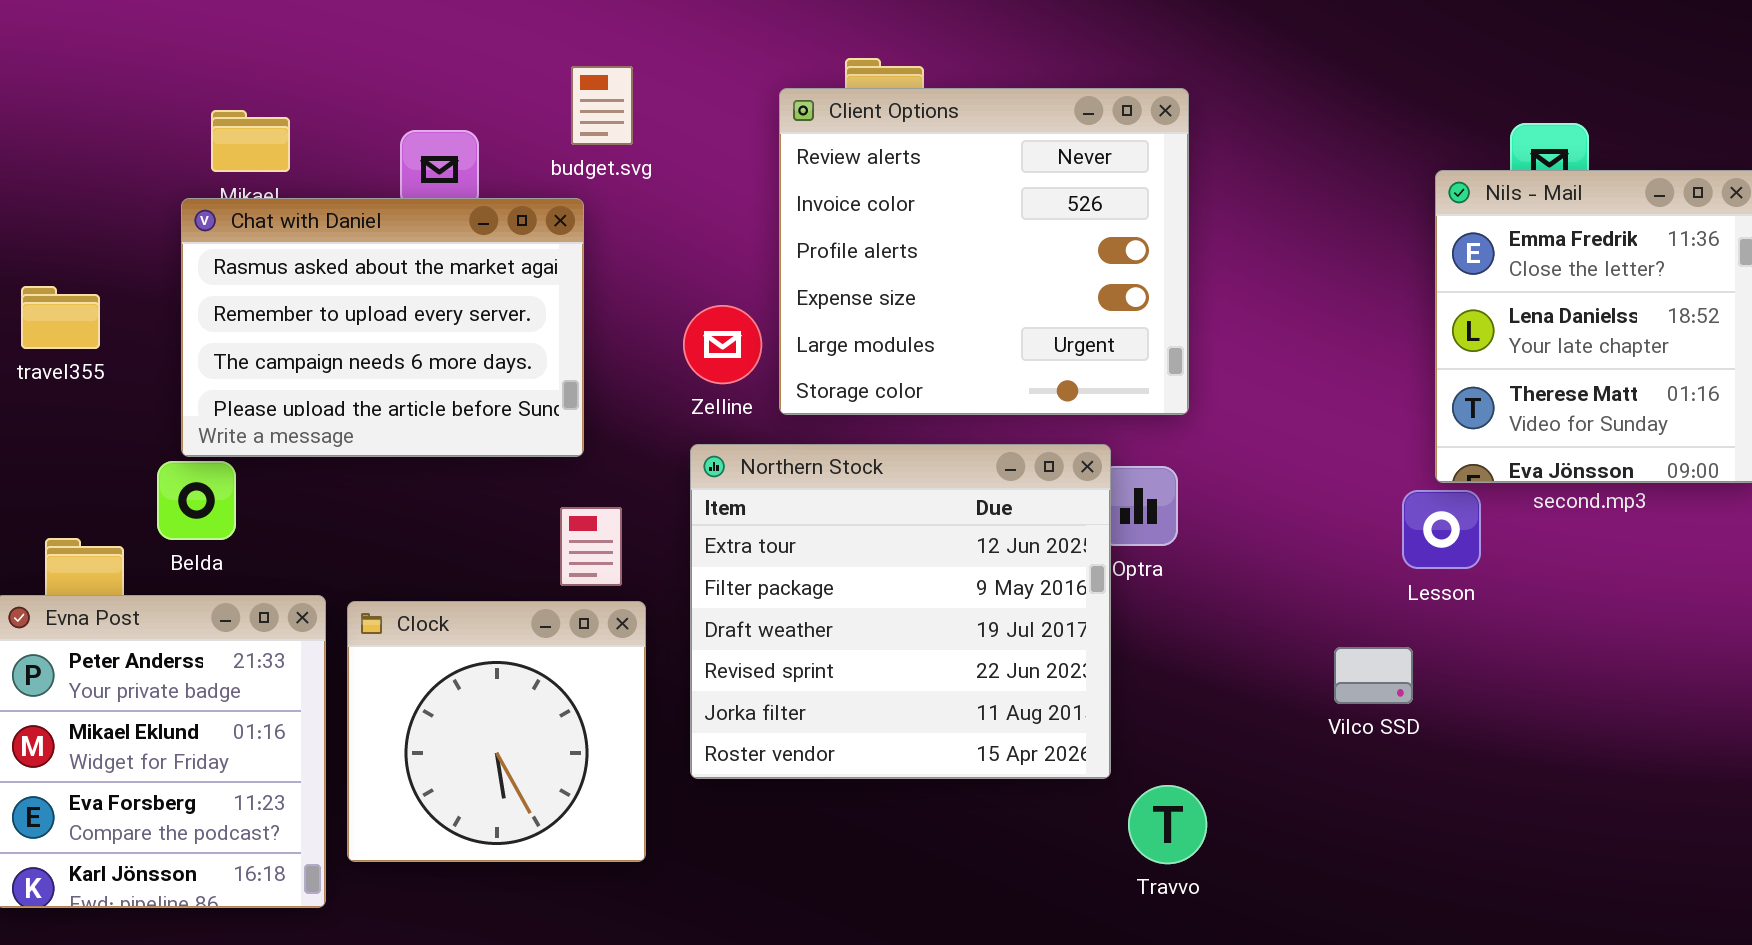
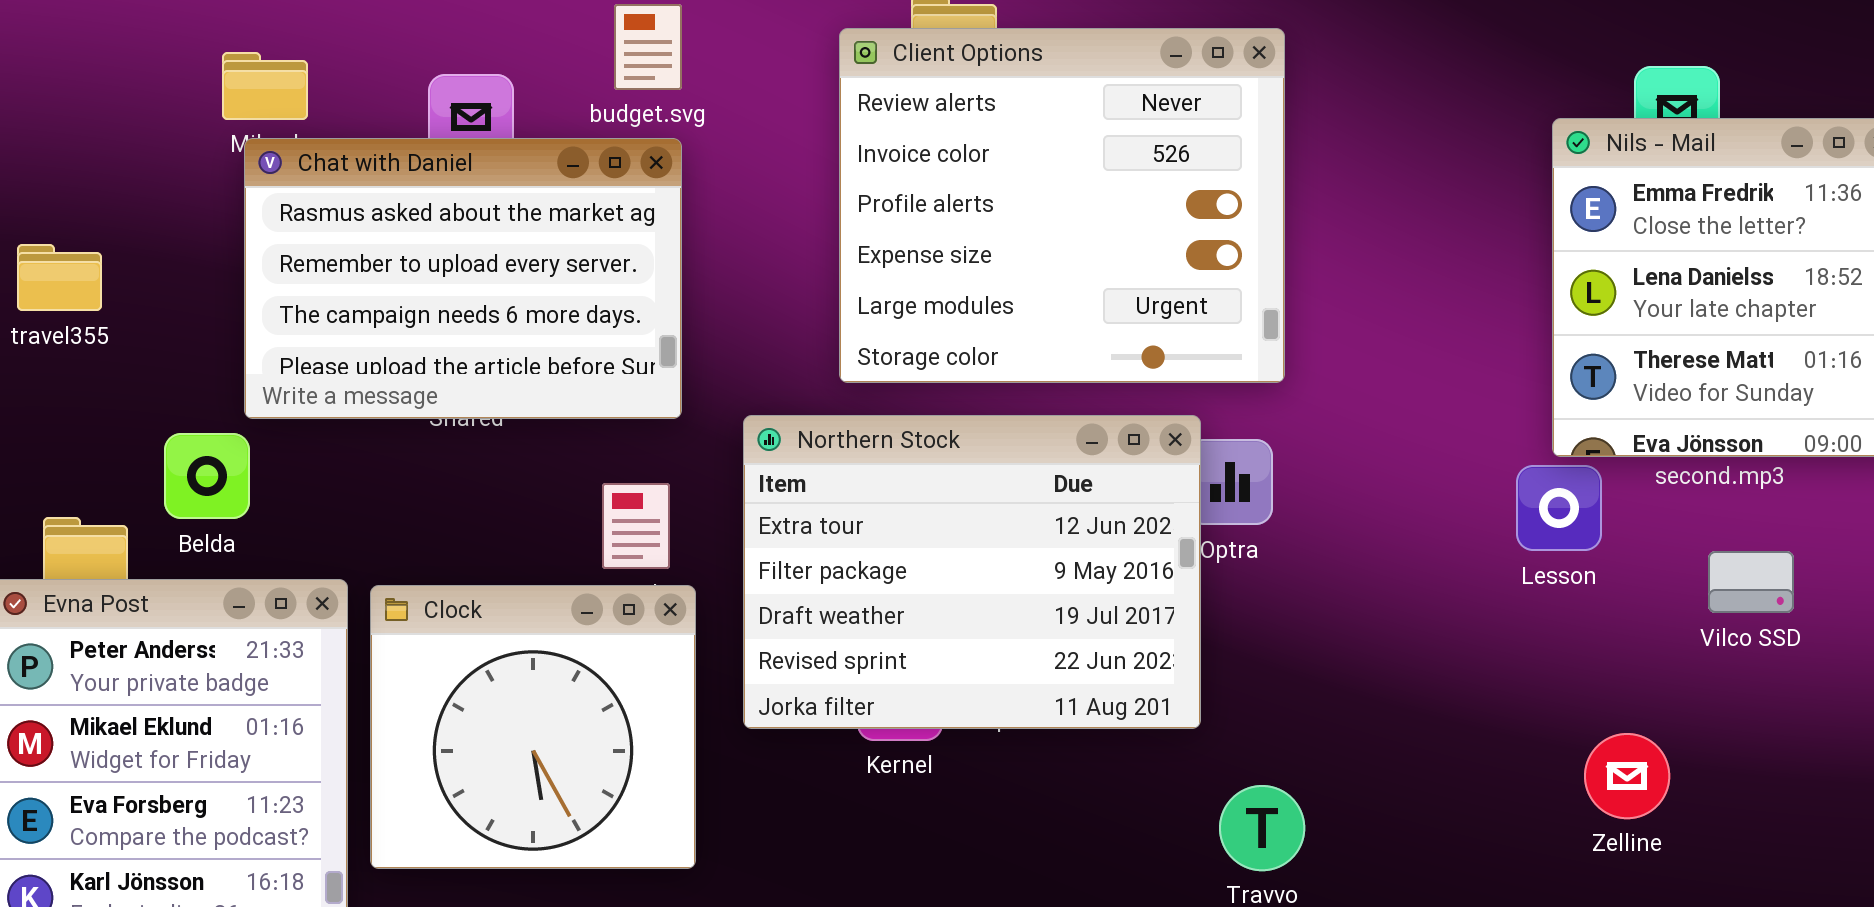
Chat with Daniel: [181,198,584,457] -> [244,138,682,419], moved
Zelline: [683,305,762,384] -> [1584,733,1670,819], moved
Northern Stock: [690,444,1111,779] -> [743,415,1201,729], resized
Vilco SSD: [1334,647,1413,704] -> [1708,551,1794,613], moved

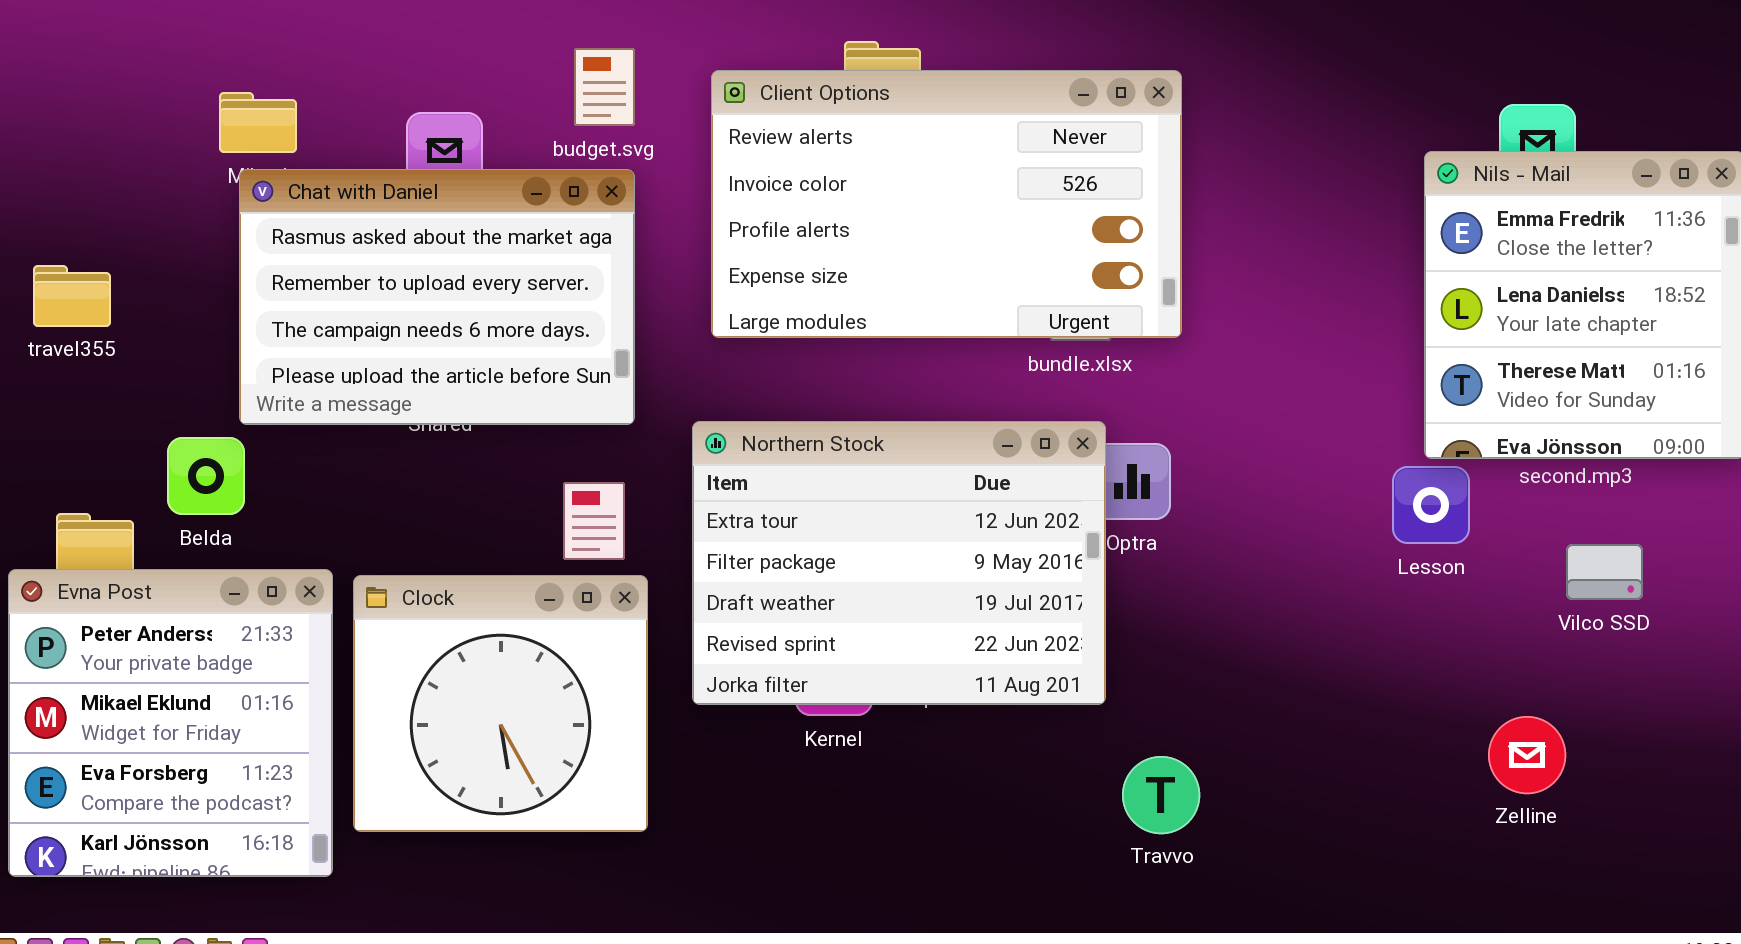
Client Options: [839,28,1285,383] -> [711,70,1182,338], resized
Zelline: [1584,733,1670,819] -> [1488,716,1566,794], moved

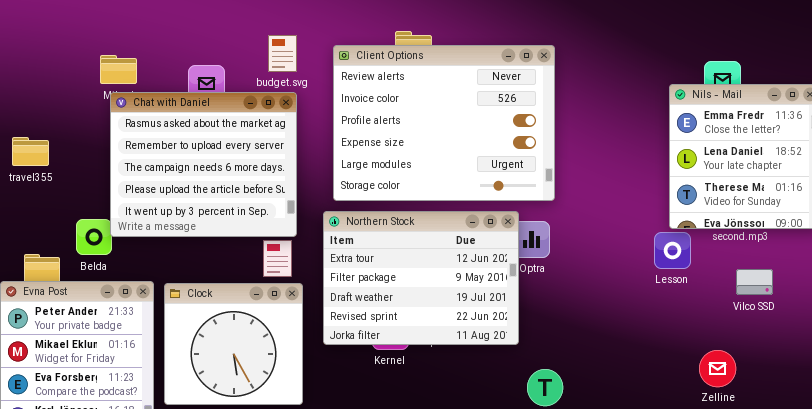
Client Options: [711,70,1182,338] -> [333,45,555,201], resized
Chat with Daniel: [239,169,635,425] -> [110,92,297,237], resized

